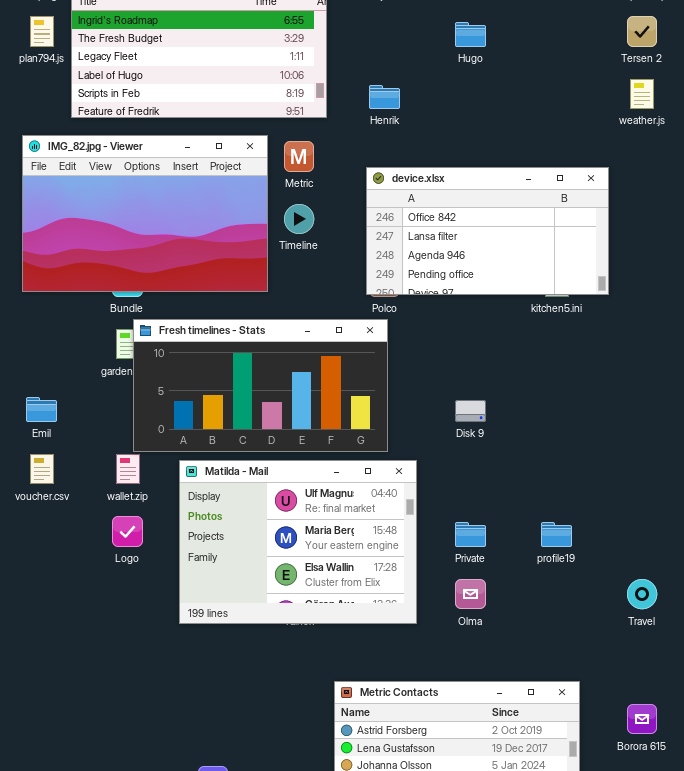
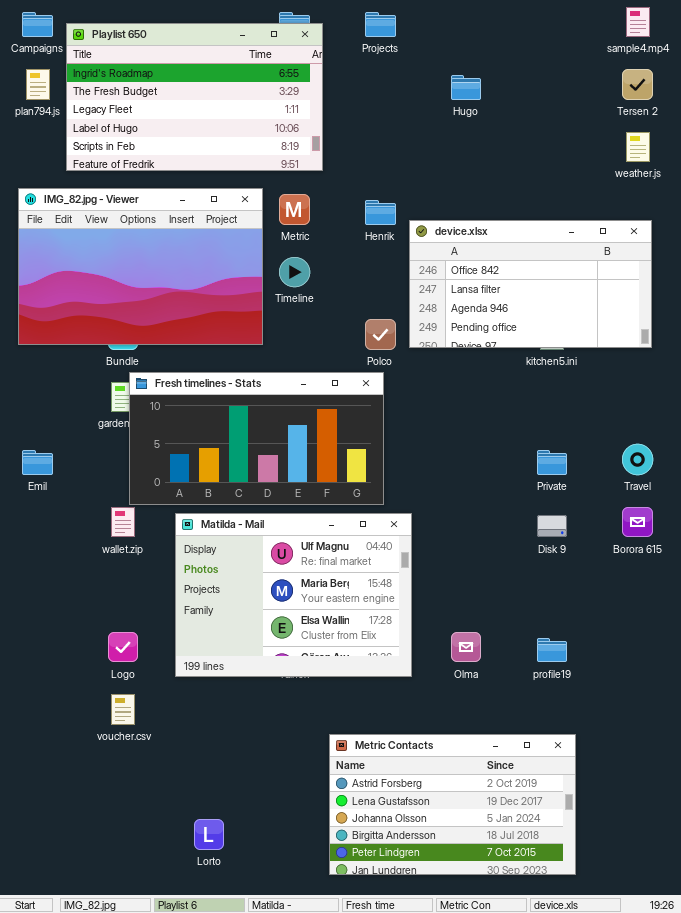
Henrik: [369,85,400,109] -> [365,200,396,225], moved
device.xlsx: [366,167,609,295] -> [409,220,652,348], moved
Disk 9: [455,400,486,422] -> [537,515,567,537], moved
voucher.csv: [30,454,54,484] -> [111,694,135,725], moved
Logo: [112,516,143,547] -> [108,632,138,662], moved
Private: [455,522,486,547] -> [537,450,567,475], moved
profile19: [541,522,572,547] -> [537,638,567,662], moved
Travel: [627,579,657,609] -> [622,444,653,475], moved
Borora 615: [627,704,657,734] -> [622,507,653,537], moved

